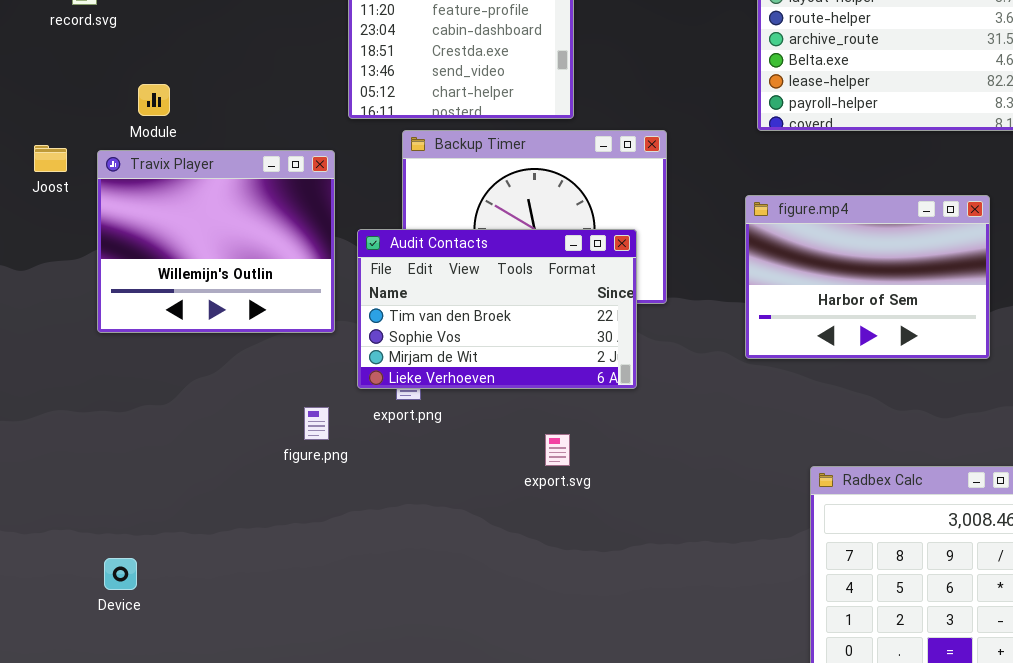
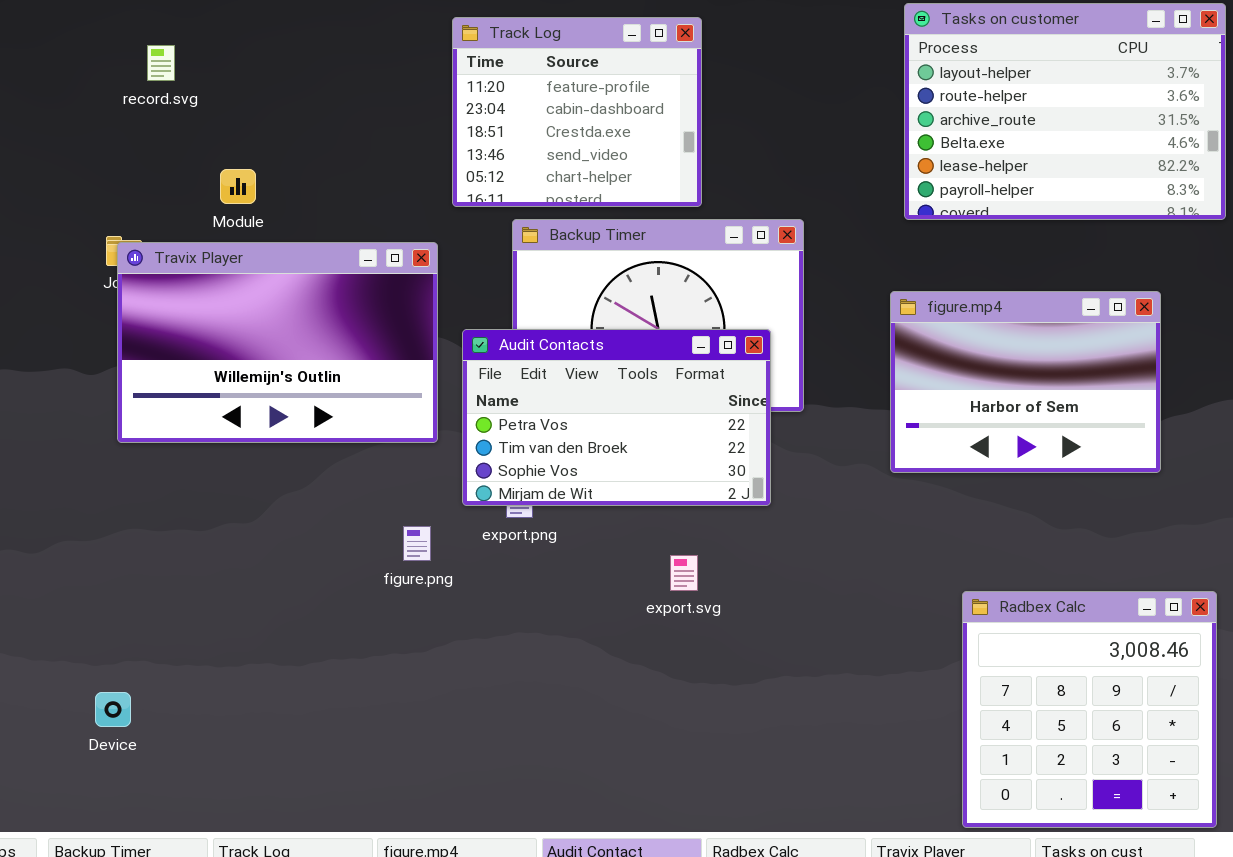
Travix Player: [97,150,335,333] -> [117,242,438,443], resized
Audit Contacts: [357,229,637,389] -> [462,329,771,506], scrolled up 1 row
Device: [104,558,137,590] -> [95,692,131,727], moved

